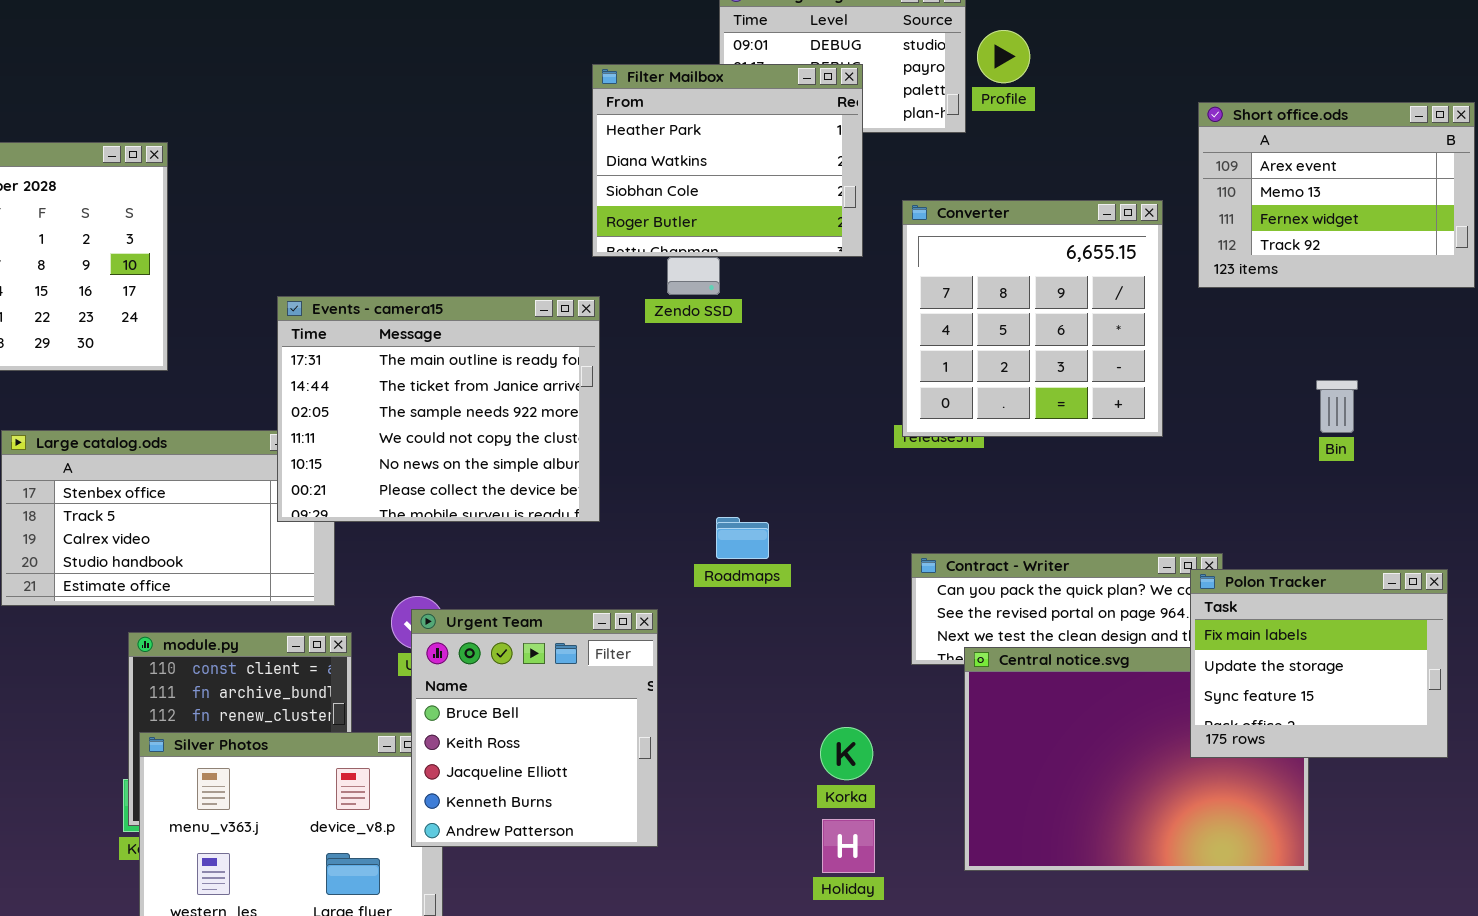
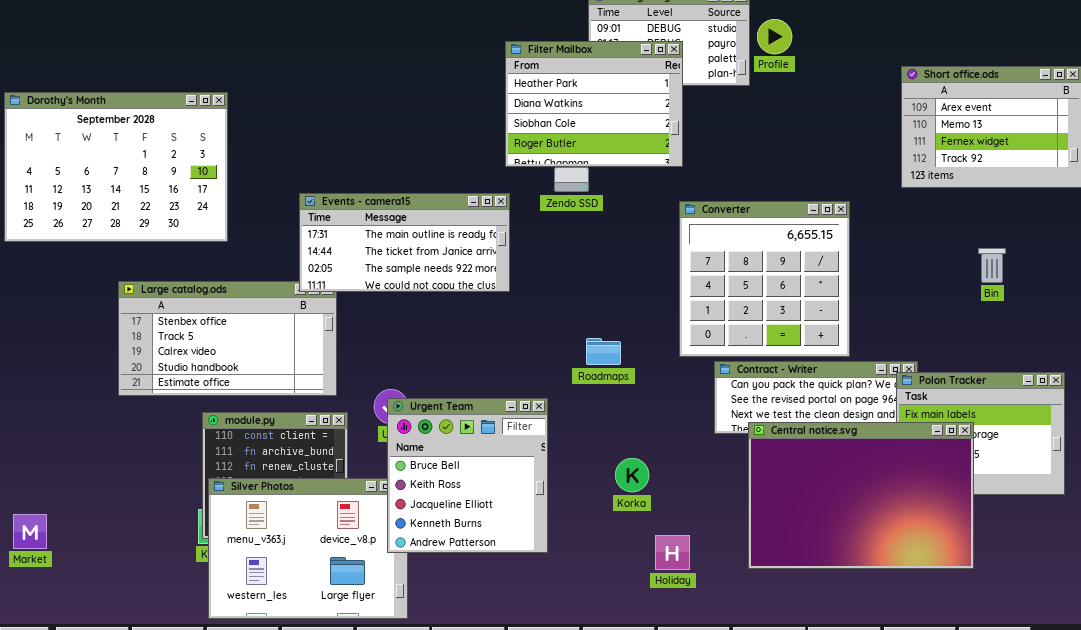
Converter: [902,200,1163,437] -> [679,201,850,357], moved
Events - camera15: [277,296,600,522] -> [299,193,510,292], resized
Central notice.svg: [964,647,1309,871] -> [748,422,974,569], raised
Korka: [820,727,873,780] -> [615,458,649,492], moved

